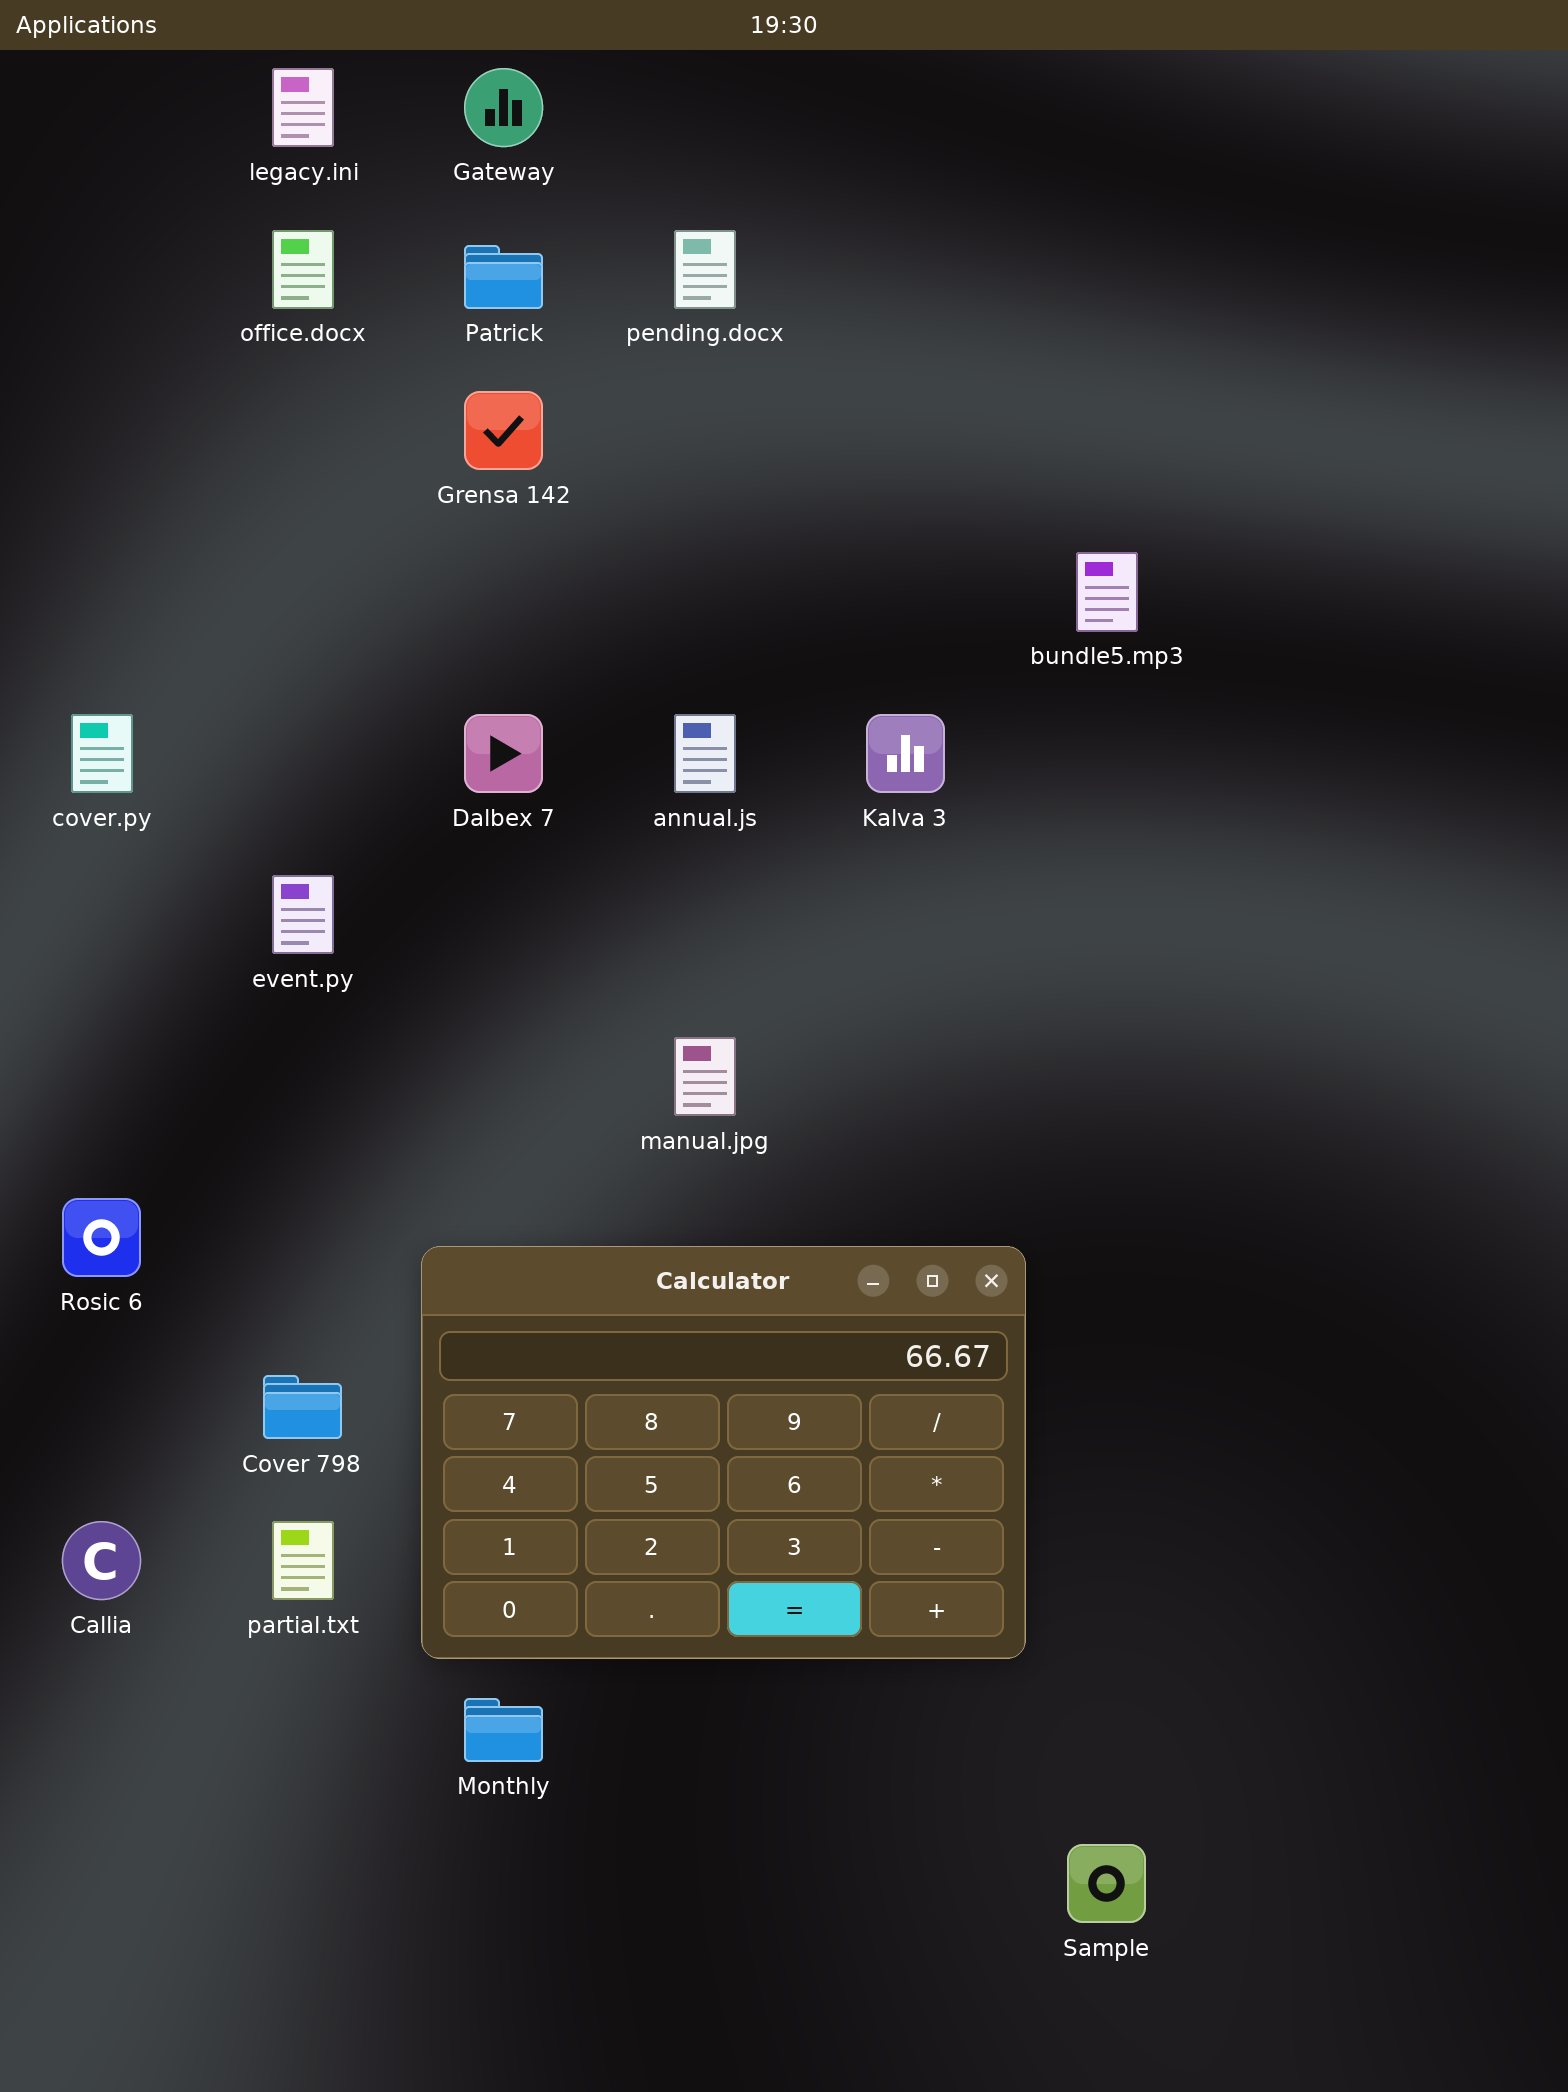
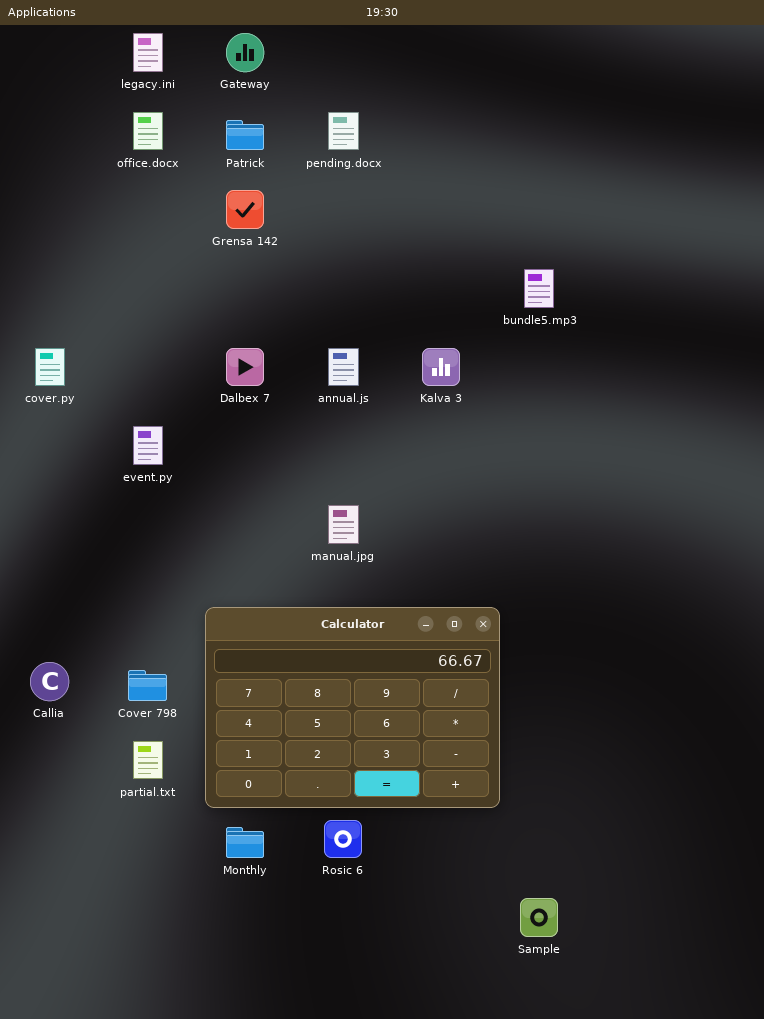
Rosic 6: [62,1198,141,1277] -> [324,820,362,858], moved
Callia: [62,1521,141,1600] -> [30,662,69,701], moved

